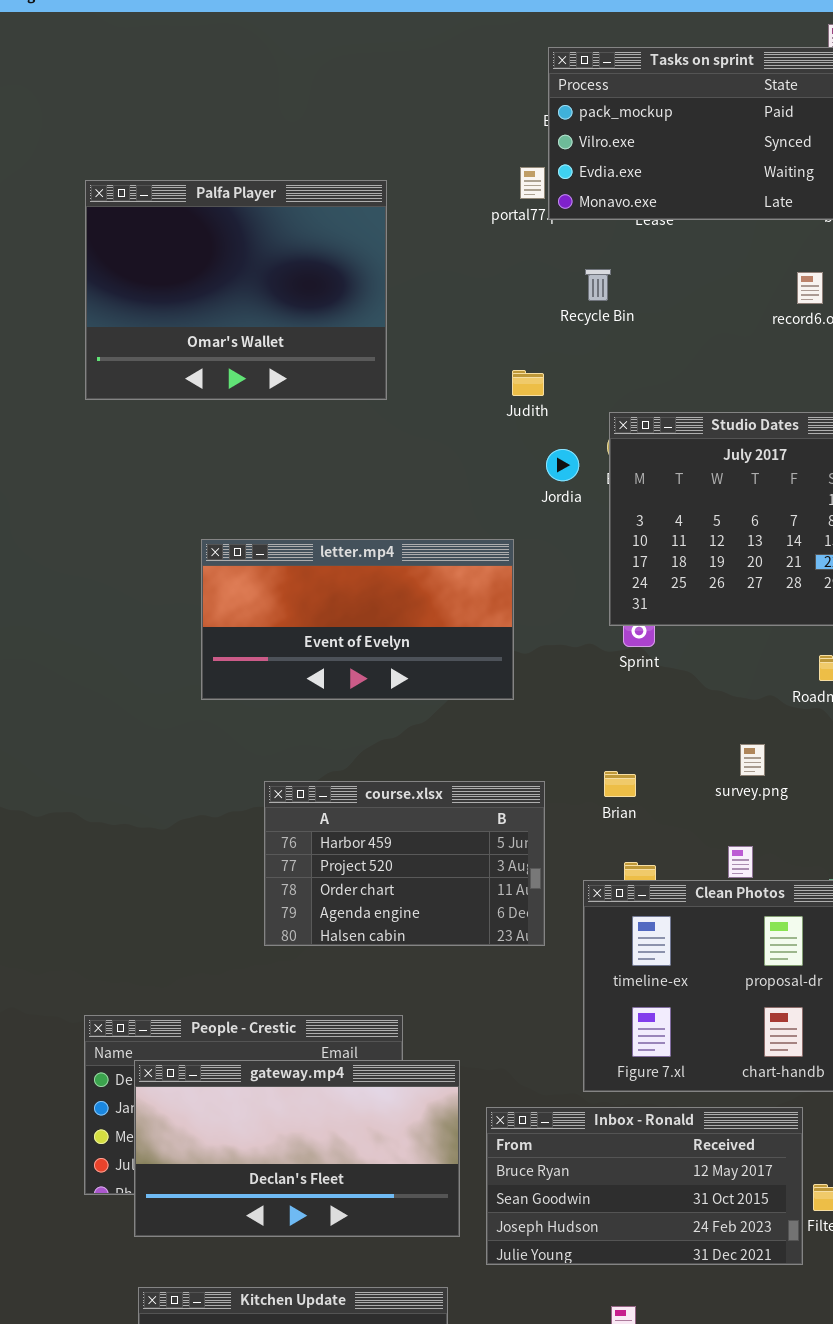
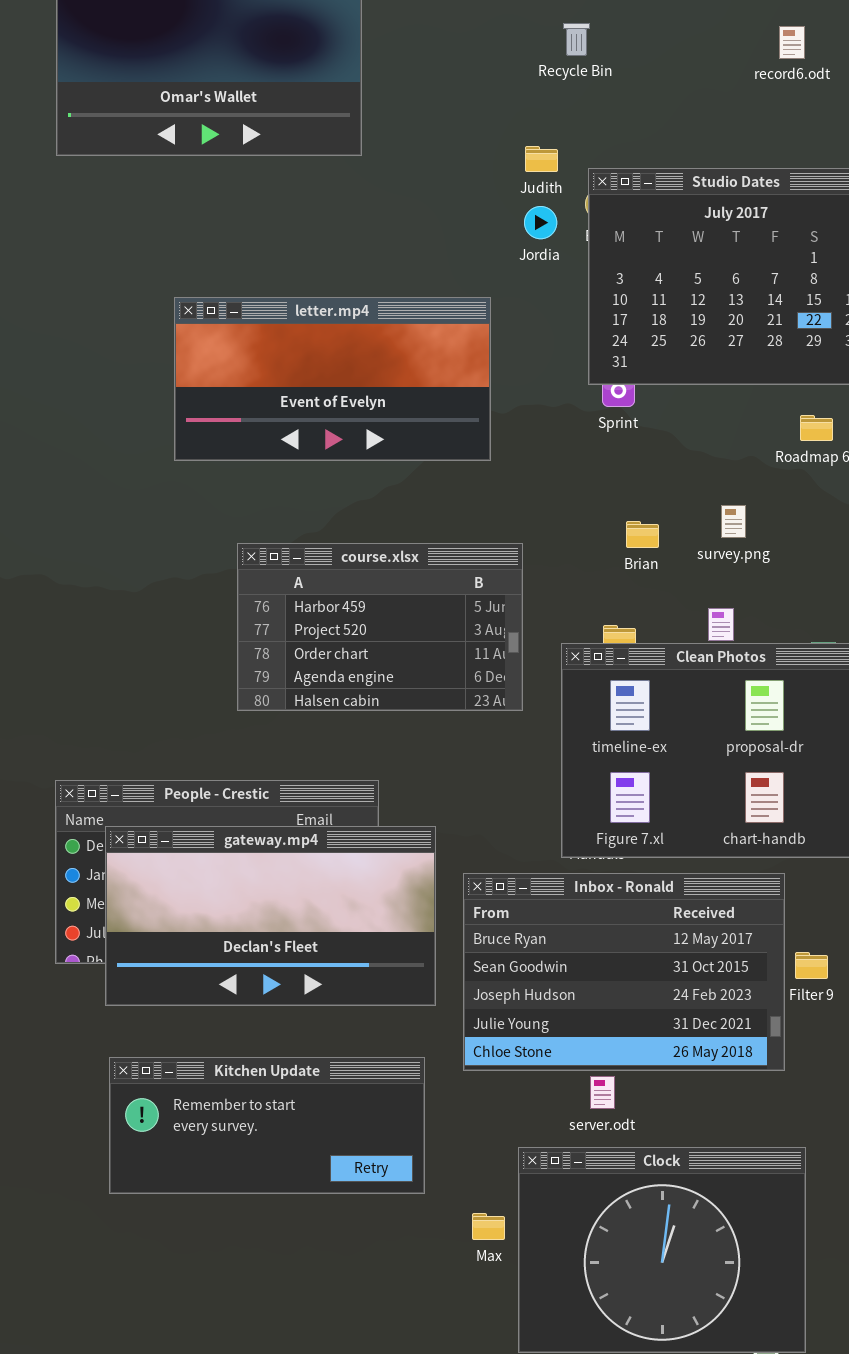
Judith: [512,370,544,396] -> [525,146,558,172], moved
Brian: [604,771,636,797] -> [626,521,659,548], moved
Inbox - Ronald: [486,1107,803,1265] -> [463,873,785,1071], resized

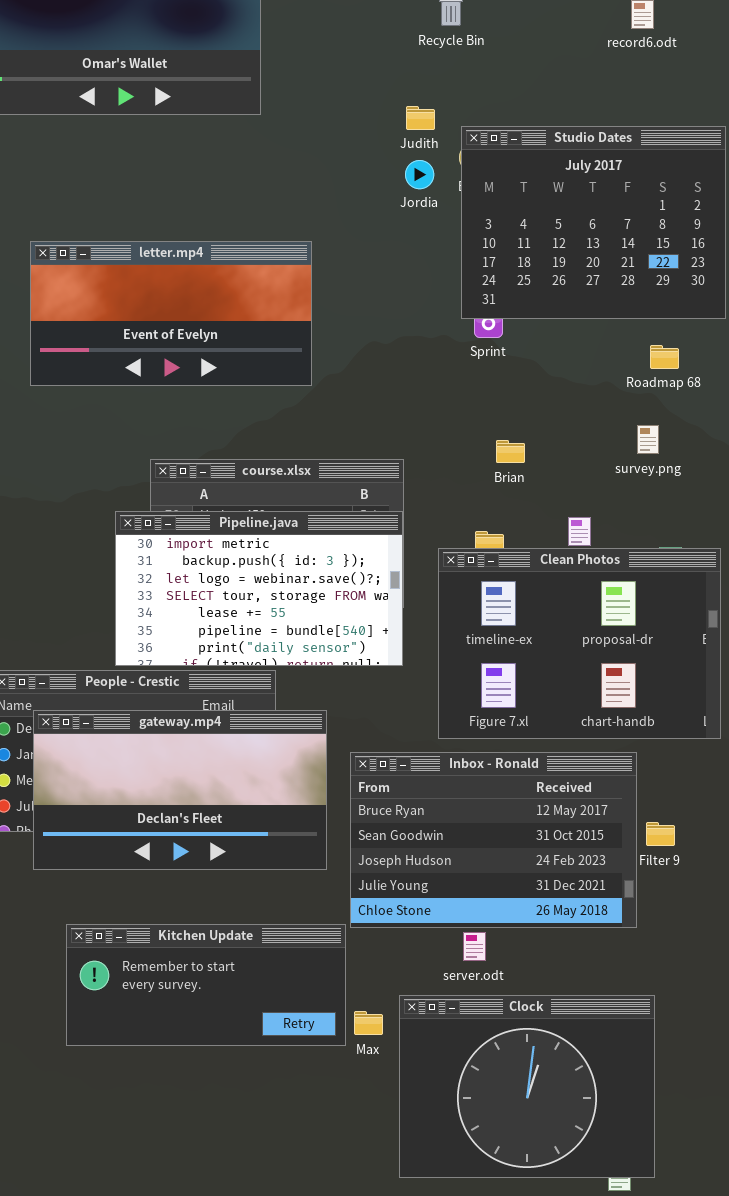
letter.mp4: [174,297,491,461] -> [30,241,312,386], moved
survey.png: [721,505,746,538] -> [637,425,659,454], moved
Pipeline.java: none -> [115,511,403,666], opened
Kitchen Update: [109,1057,425,1194] -> [66,924,346,1046], moved
Max: [472,1213,505,1240] -> [354,1011,383,1035], moved

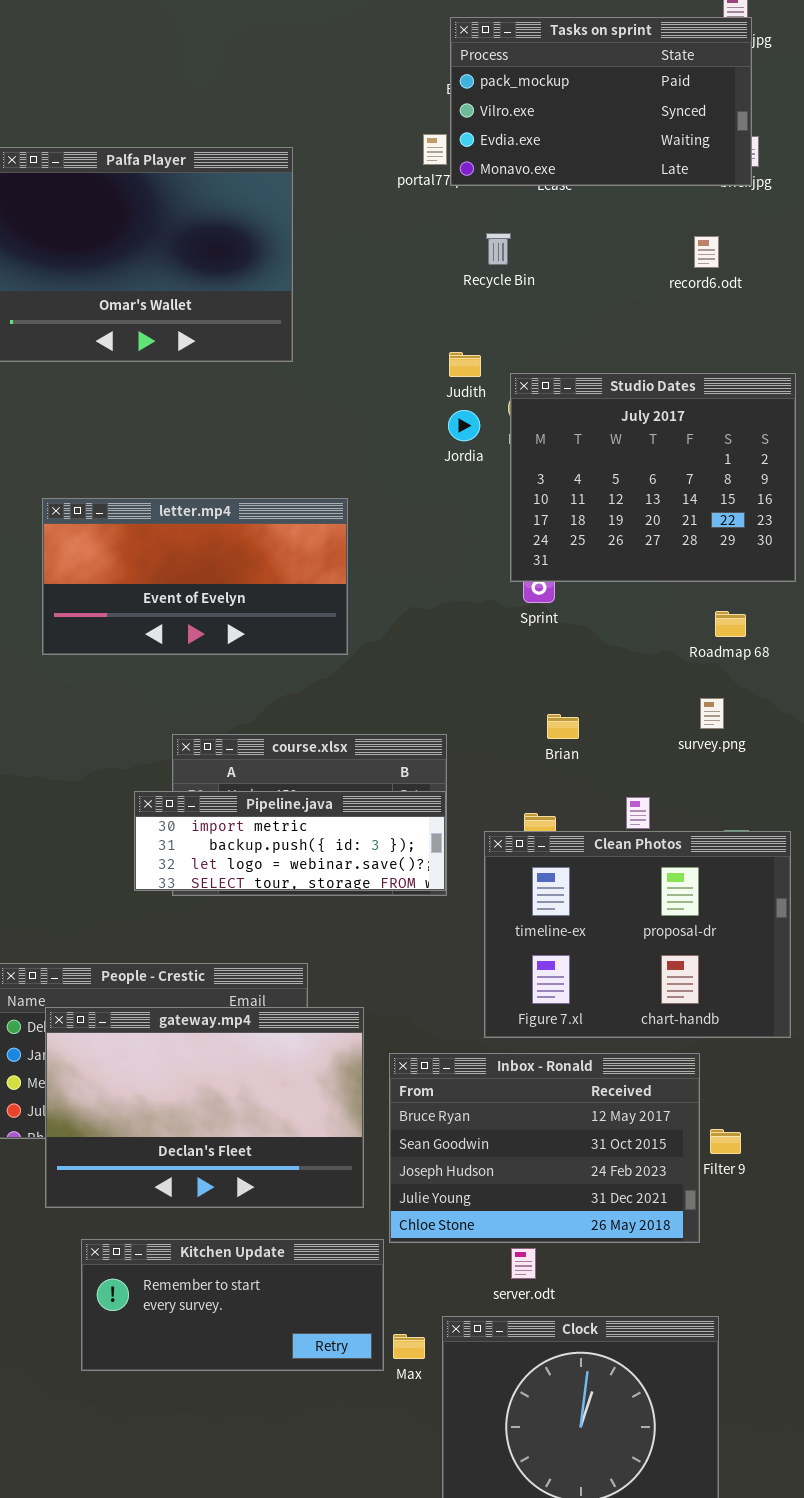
Pipeline.java: [115,511,403,666] -> [134,791,446,891], resized
gateway.mp4: [33,710,327,870] -> [45,1007,364,1208], resized

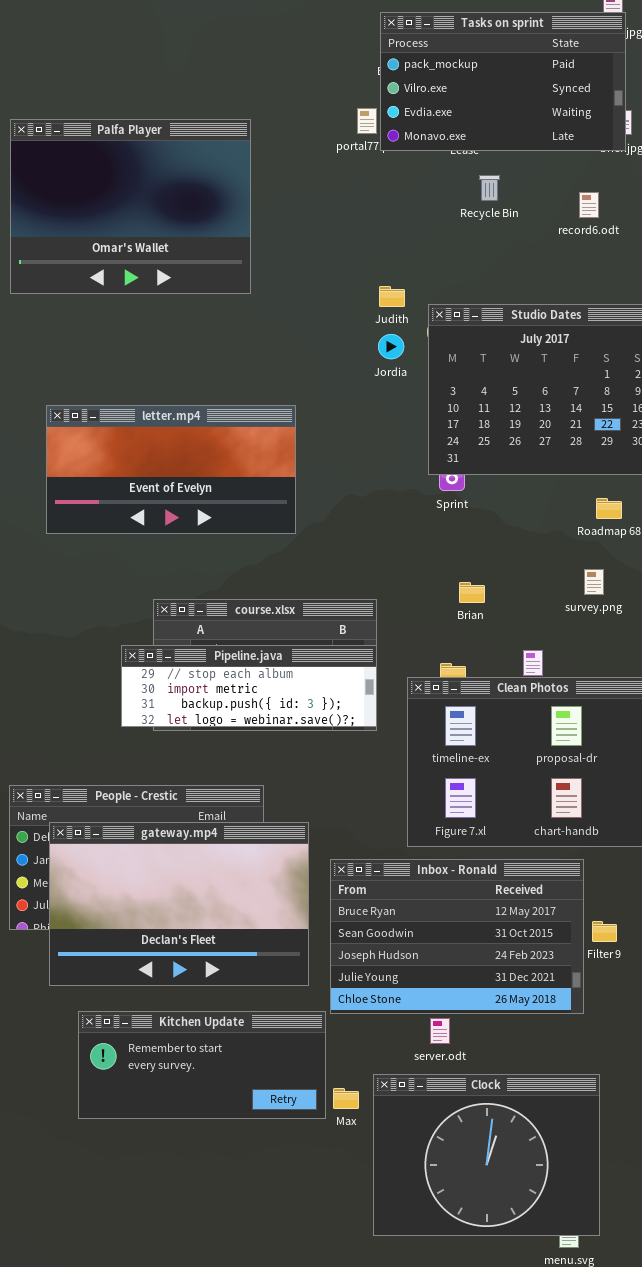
Recycle Bin: [486,233,511,265] -> [479,175,500,201], moved
Pipeline.java: [134,791,446,891] -> [121,645,377,727], scrolled up 1 row

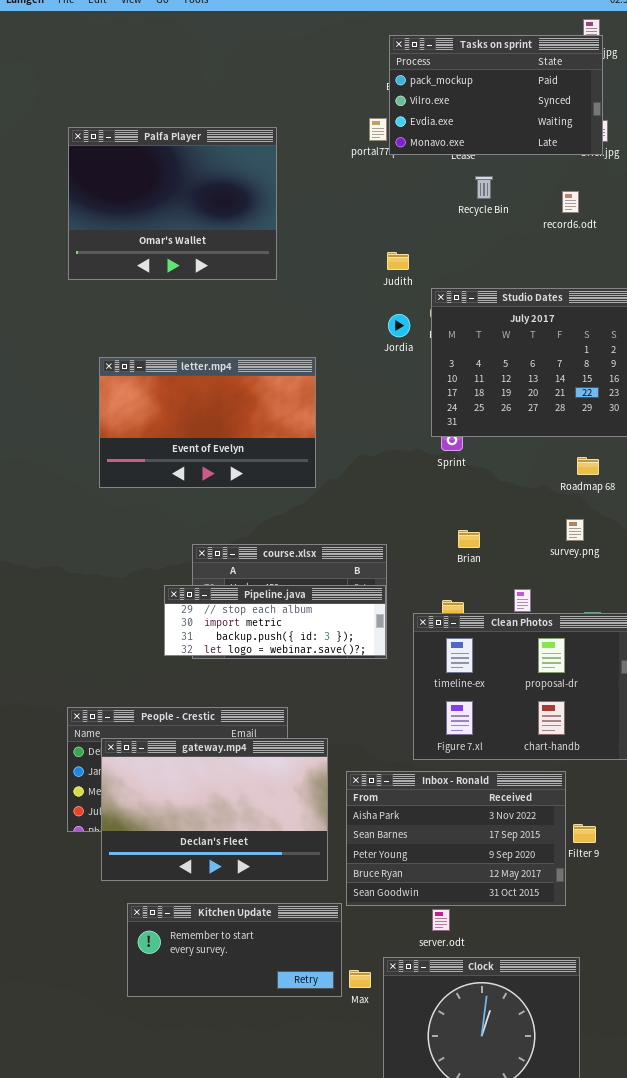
Judith: [379,286,405,307] -> [387,252,409,270], moved
letter.mp4: [46,405,296,534] -> [99,357,316,488], resized
Inbox - Ronald: [330,859,584,1014] -> [346,771,566,906], scrolled up 3 rows

